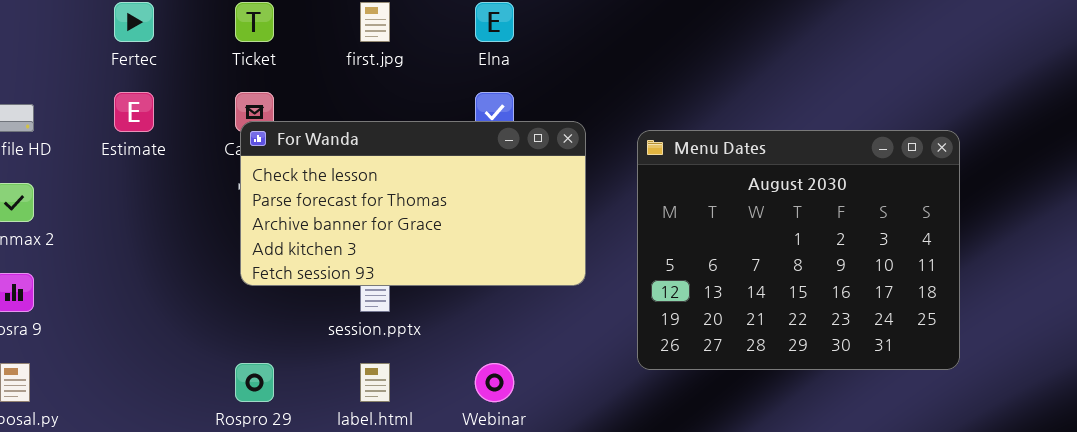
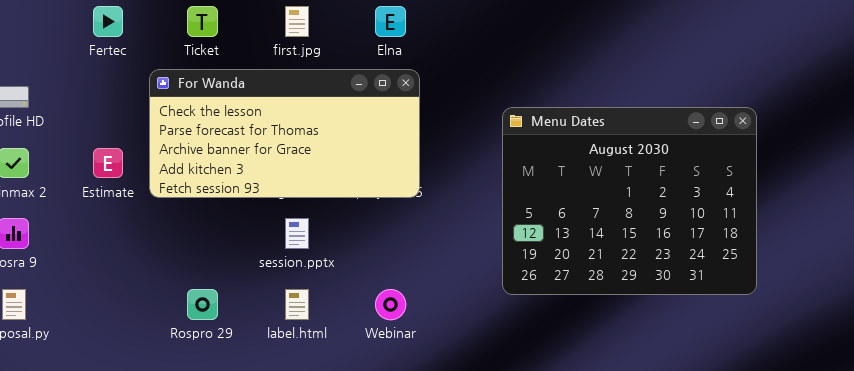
Estimate: [114,92,154,132] -> [93,148,123,178], moved
For Wanda: [240,121,586,286] -> [149,69,420,198], moved

